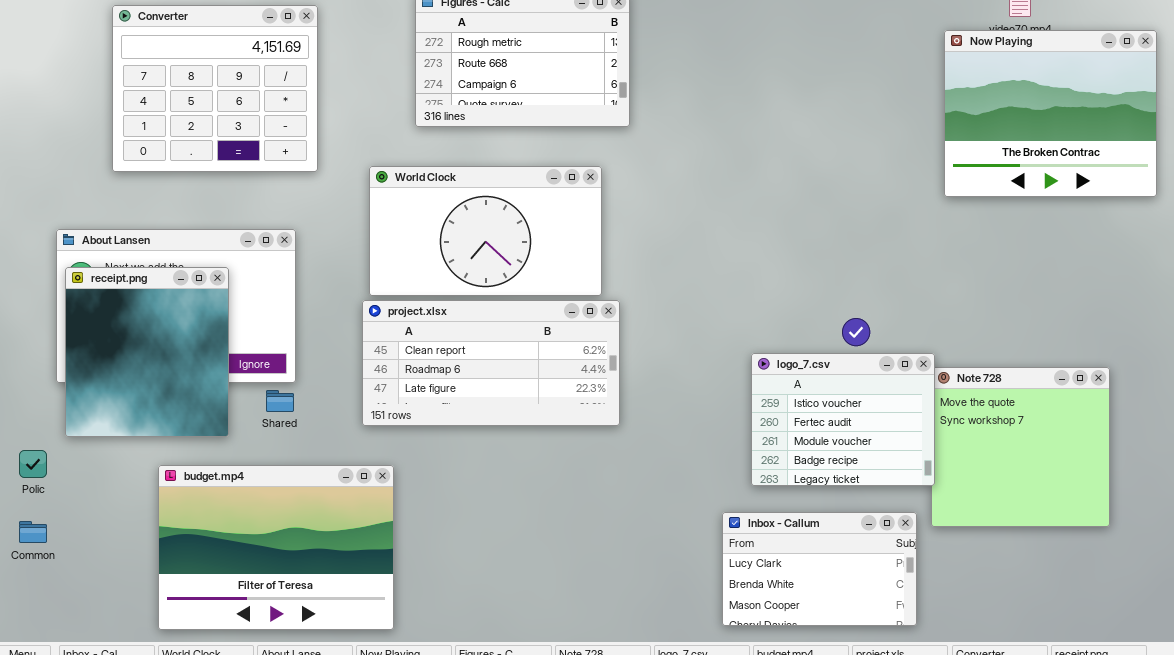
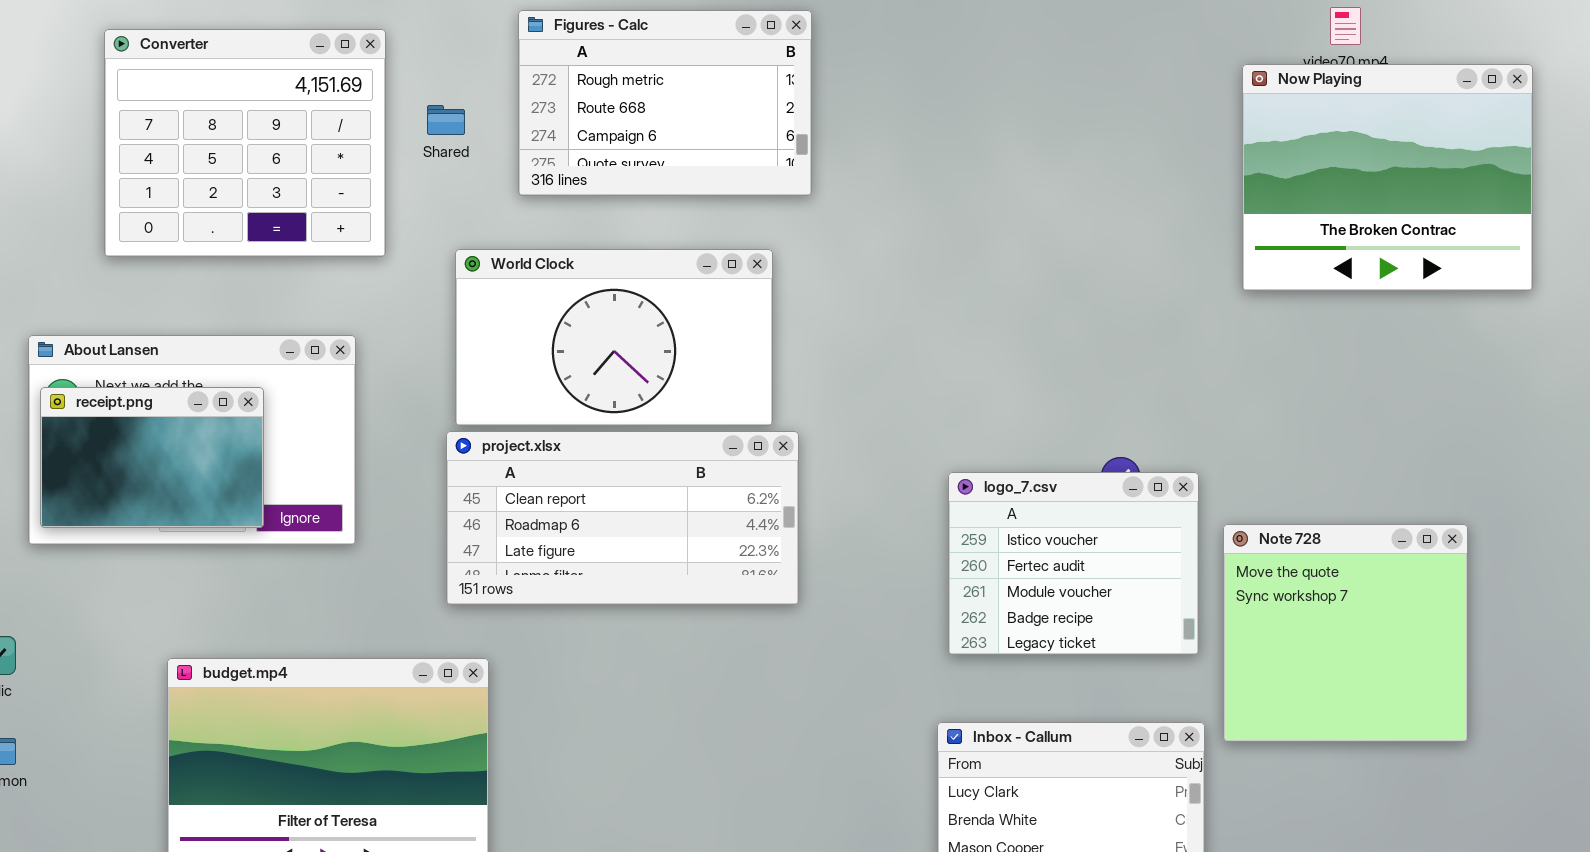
receipt.png: [65,267,229,437] -> [40,387,264,528], resized
logo_7.csv: [751,353,935,486] -> [948,472,1199,655], moved
Shared: [266,390,294,412] -> [427,105,465,135], moved

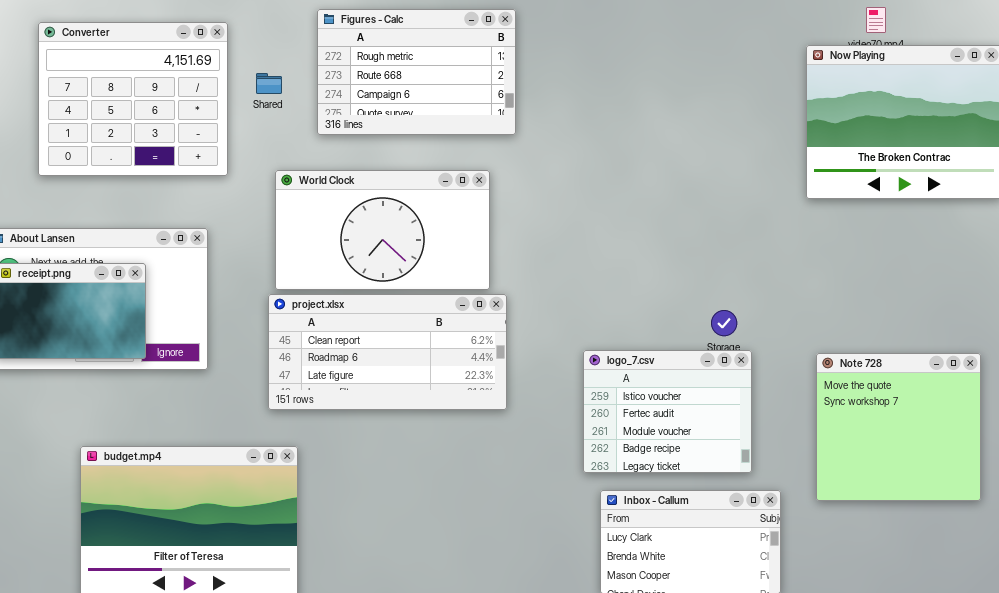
logo_7.csv: [948,472,1199,655] -> [583,350,752,473], moved
Note 728: [1223,524,1468,742] -> [816,353,981,501], moved

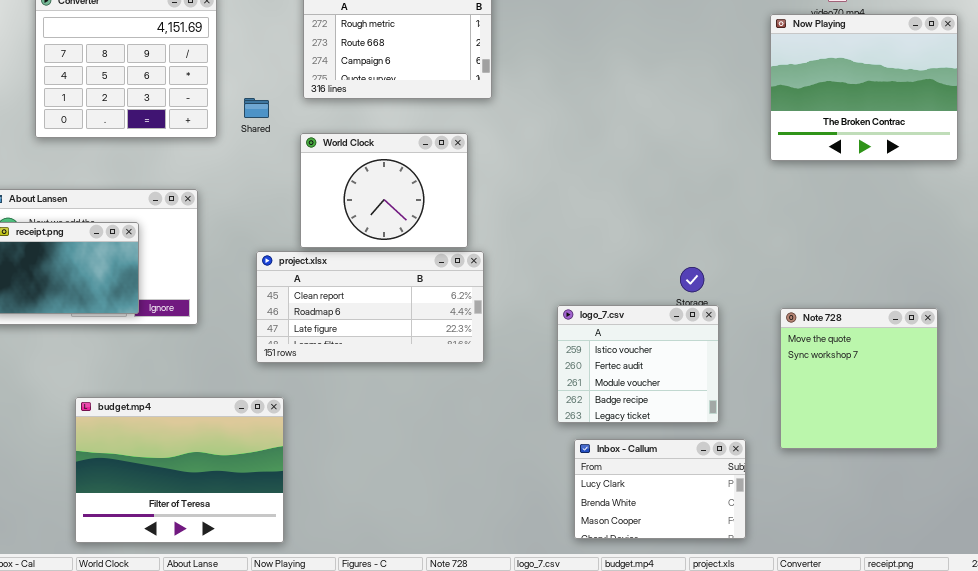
Shared: [256,73,282,94] -> [244,98,269,118], moved
World Clock: [275,170,490,290] -> [300,133,468,248], resized

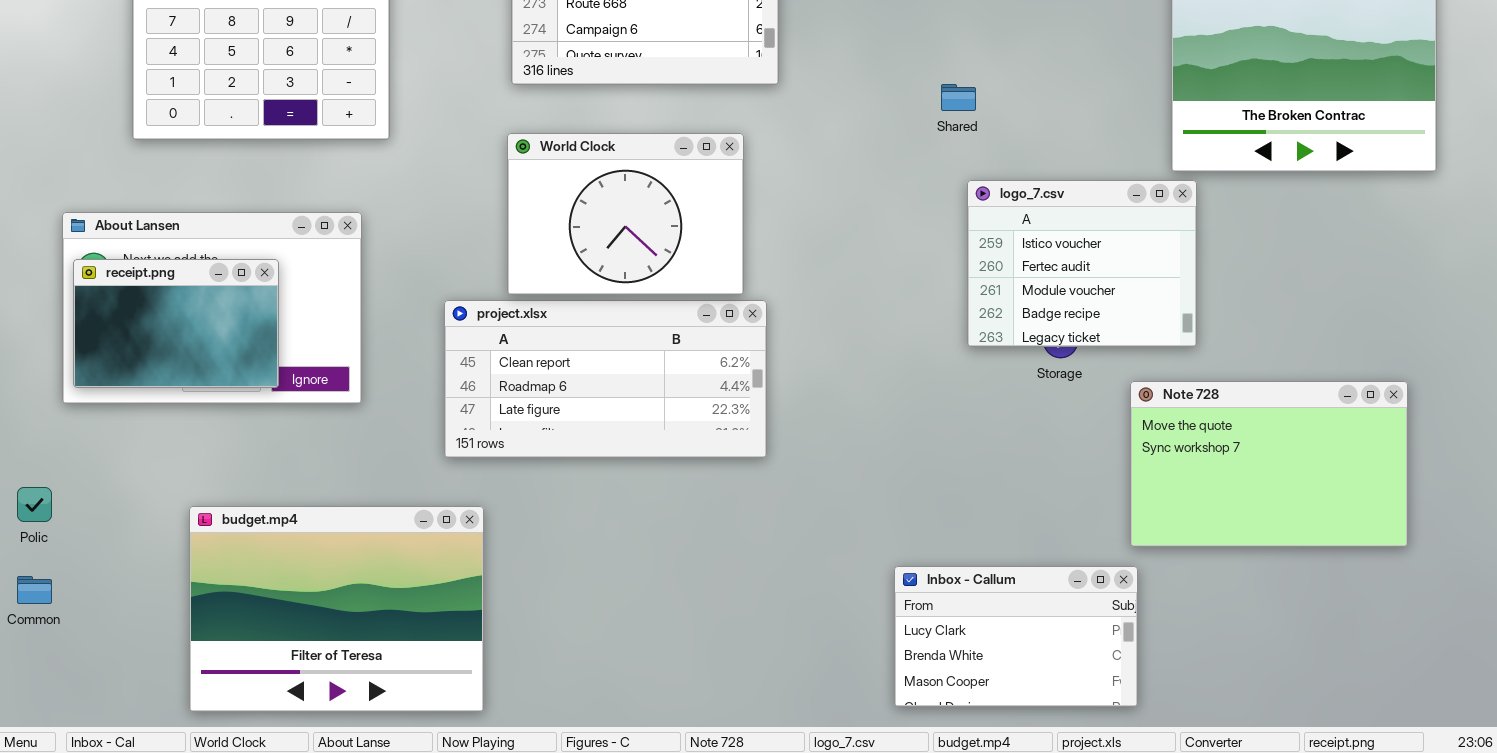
Shared: [244,98,269,118] -> [941,84,976,111], moved
logo_7.csv: [557,305,719,423] -> [967,180,1197,347], moved
Note 728: [780,308,938,449] -> [1130,381,1408,547], resized

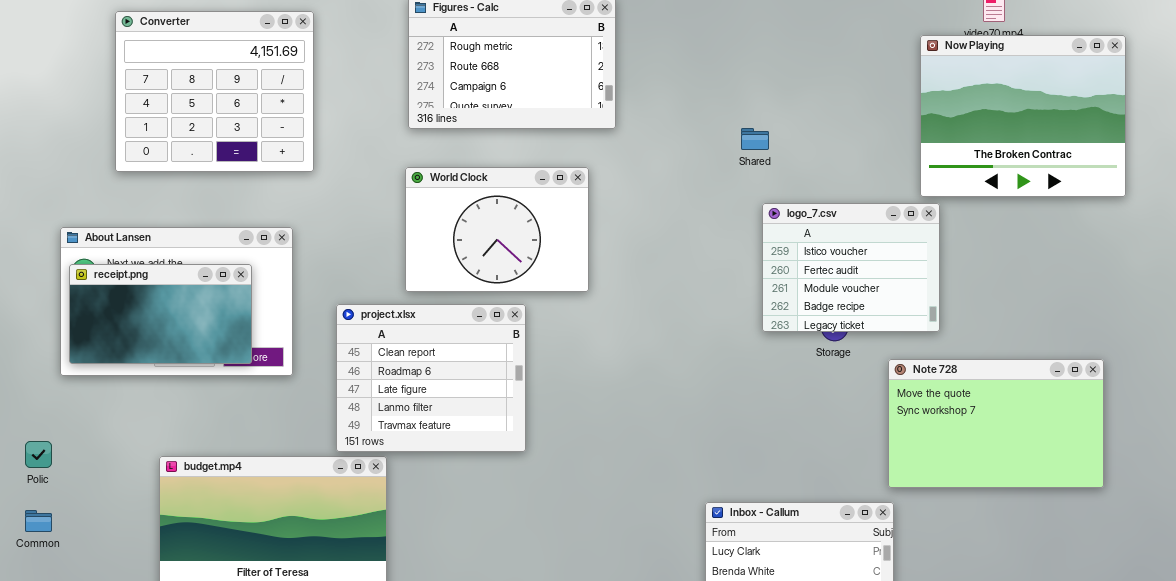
receipt.png: [73,259,279,388] -> [69,264,252,364], resized
project.xlsx: [444,300,767,458] -> [336,304,526,452], moved, resized

